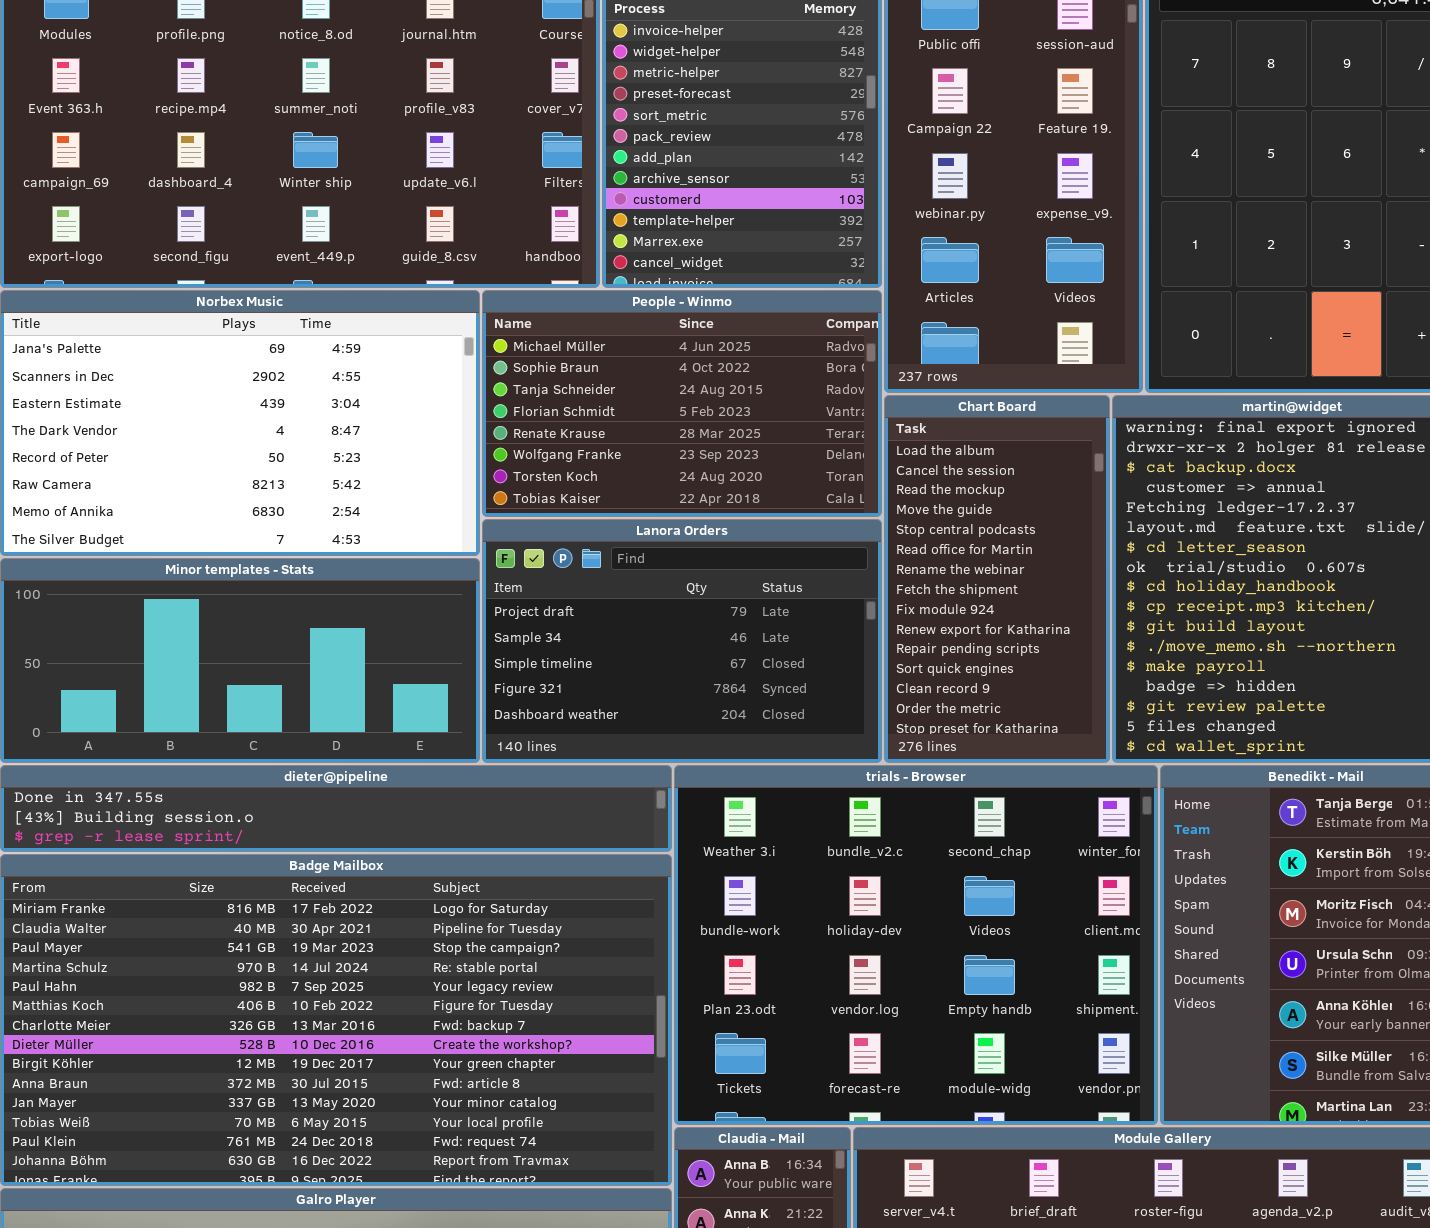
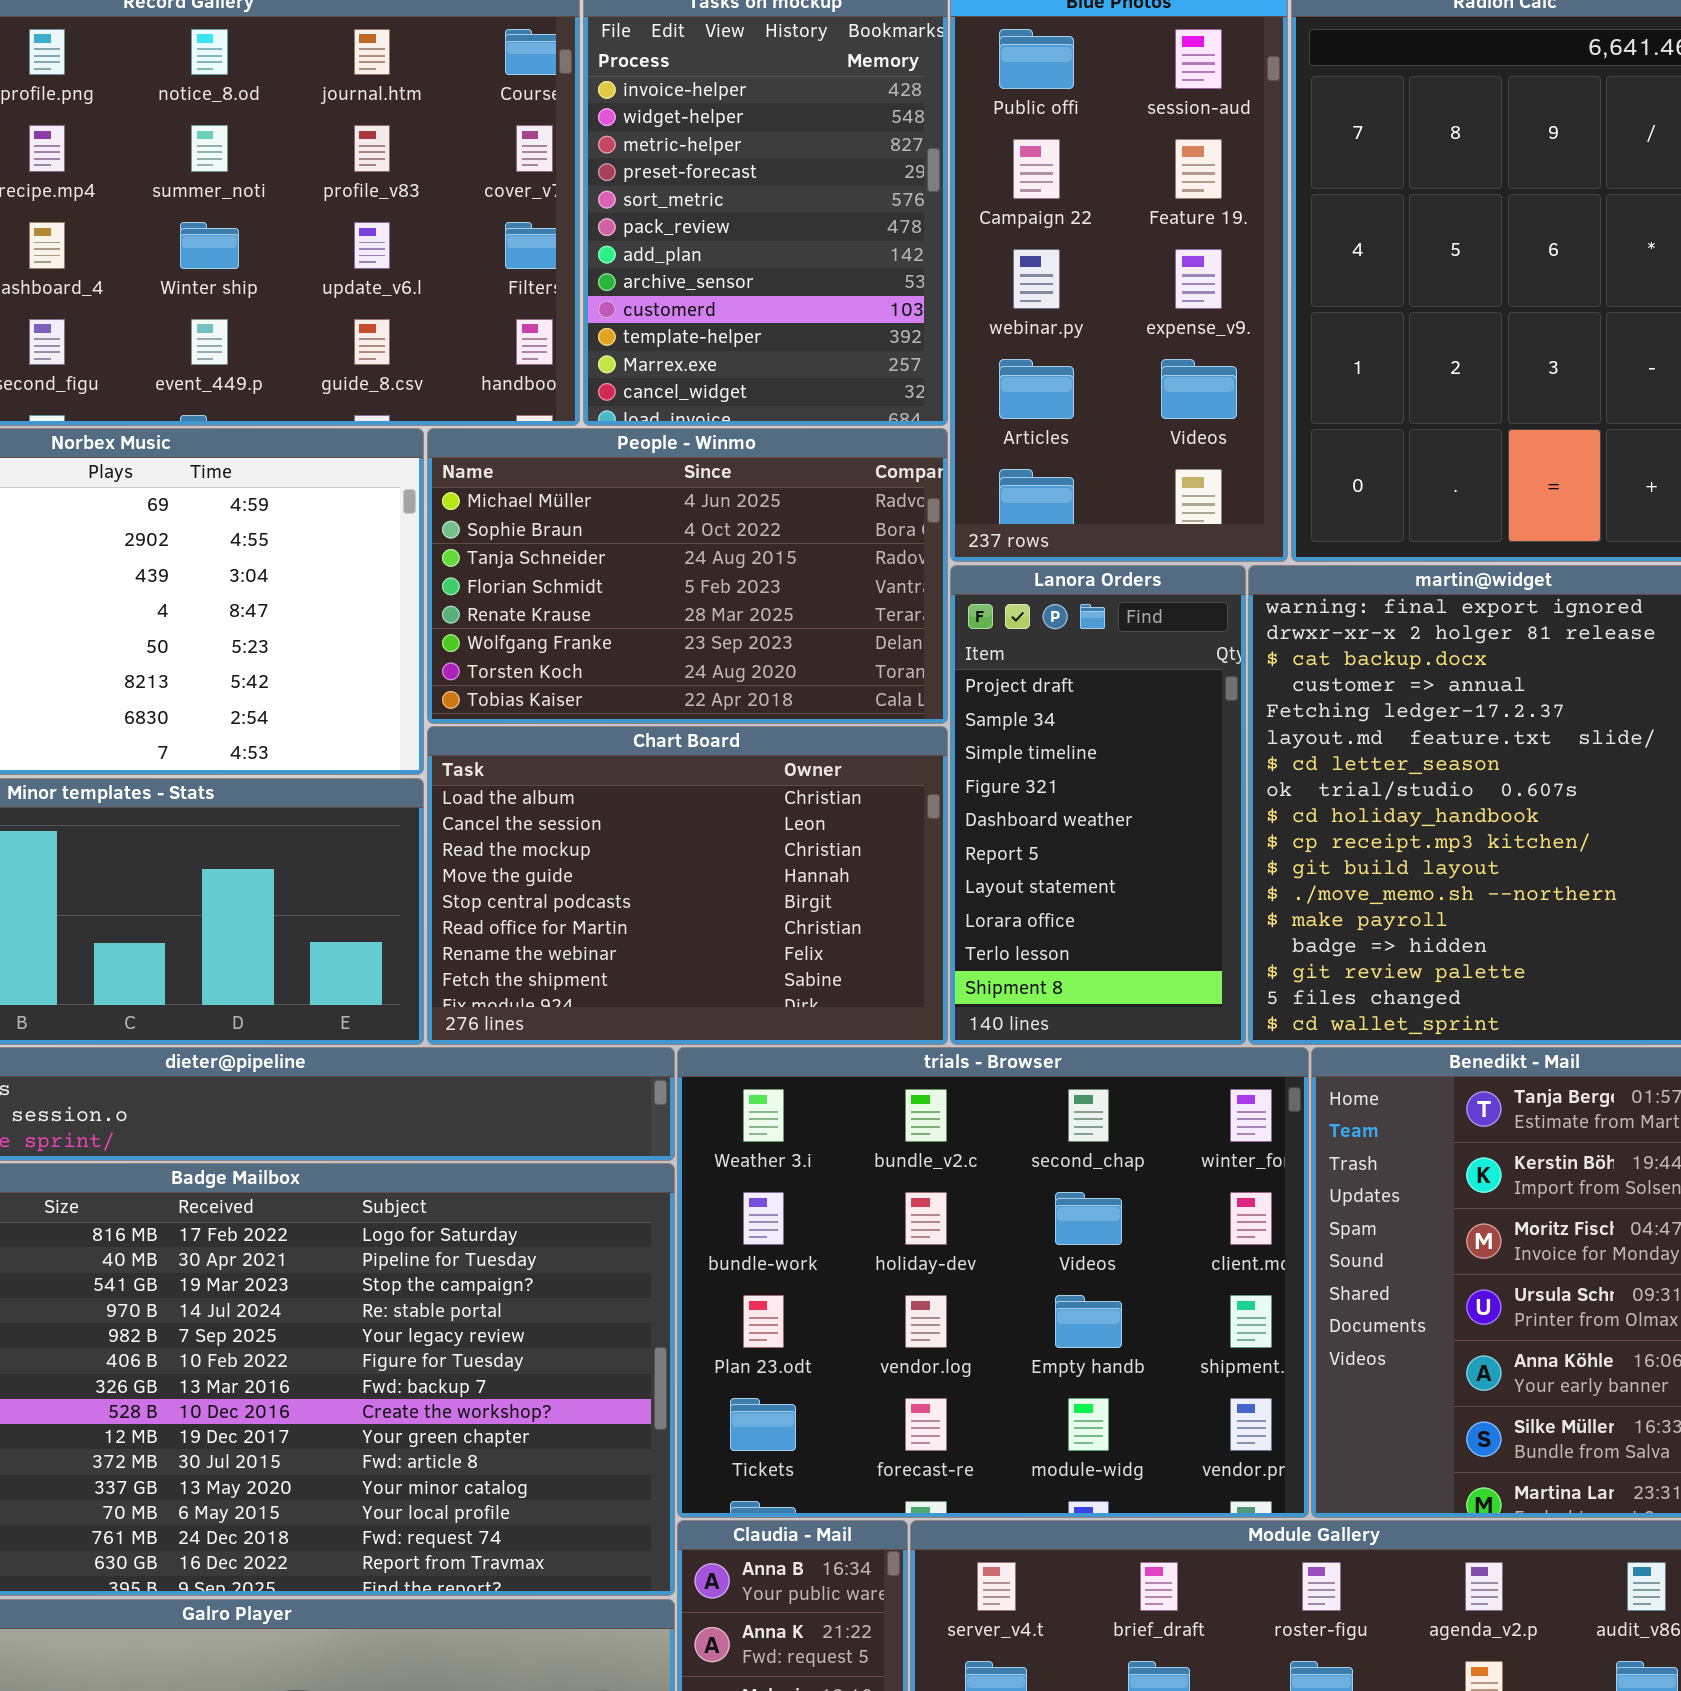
Chart Board: [884,395,1110,763] -> [427,726,948,1045], moved, resized
Lanora Orders: [482,519,882,763] -> [950,565,1246,1045], moved, resized

